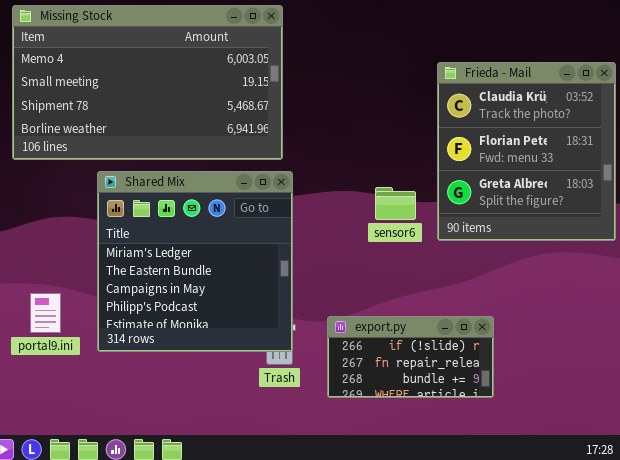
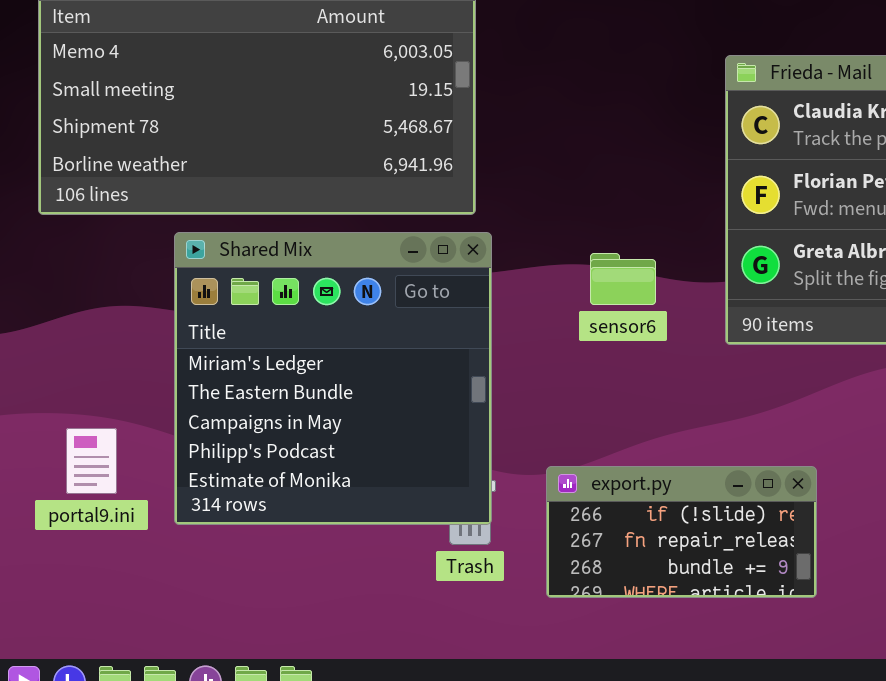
sensor6: [375,187,416,220] -> [590,253,656,305], moved

